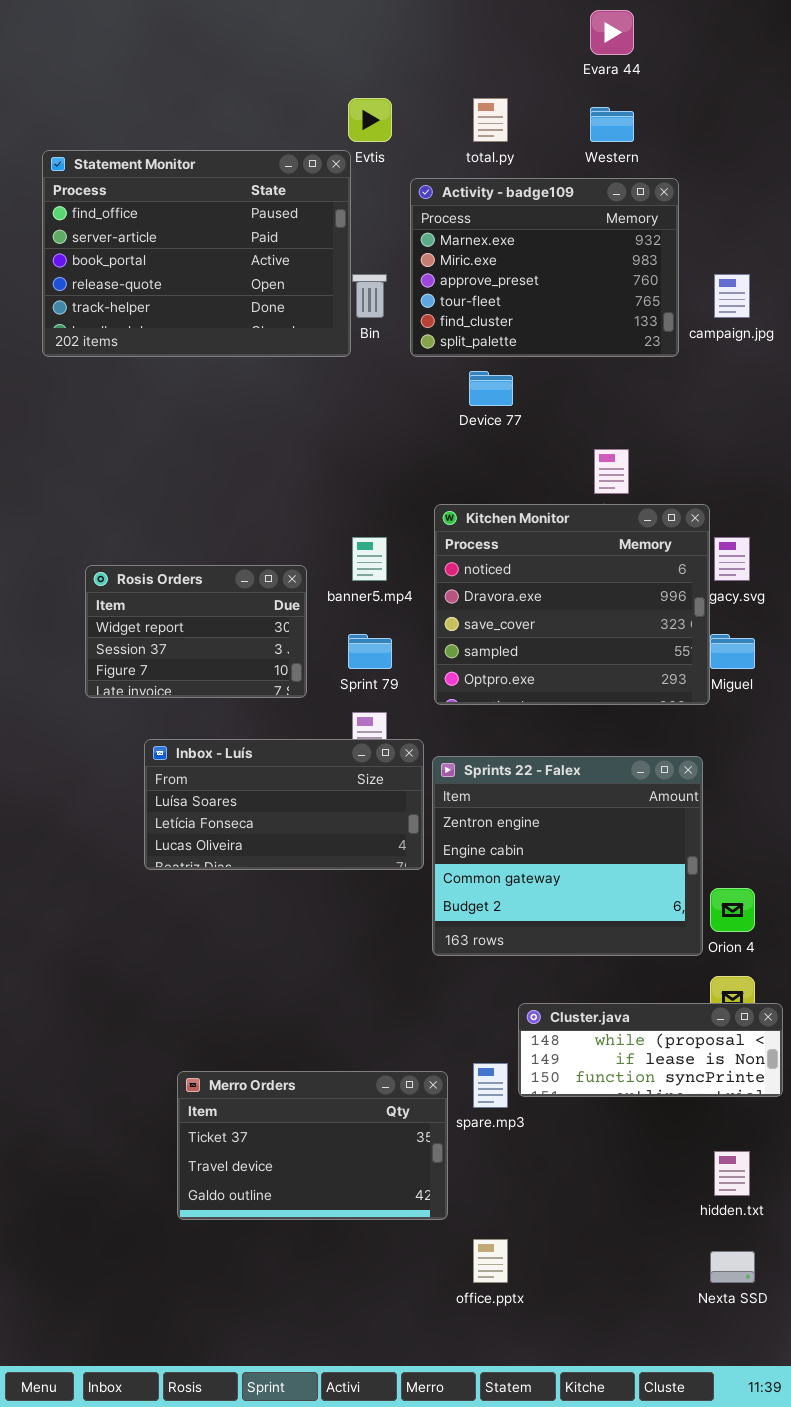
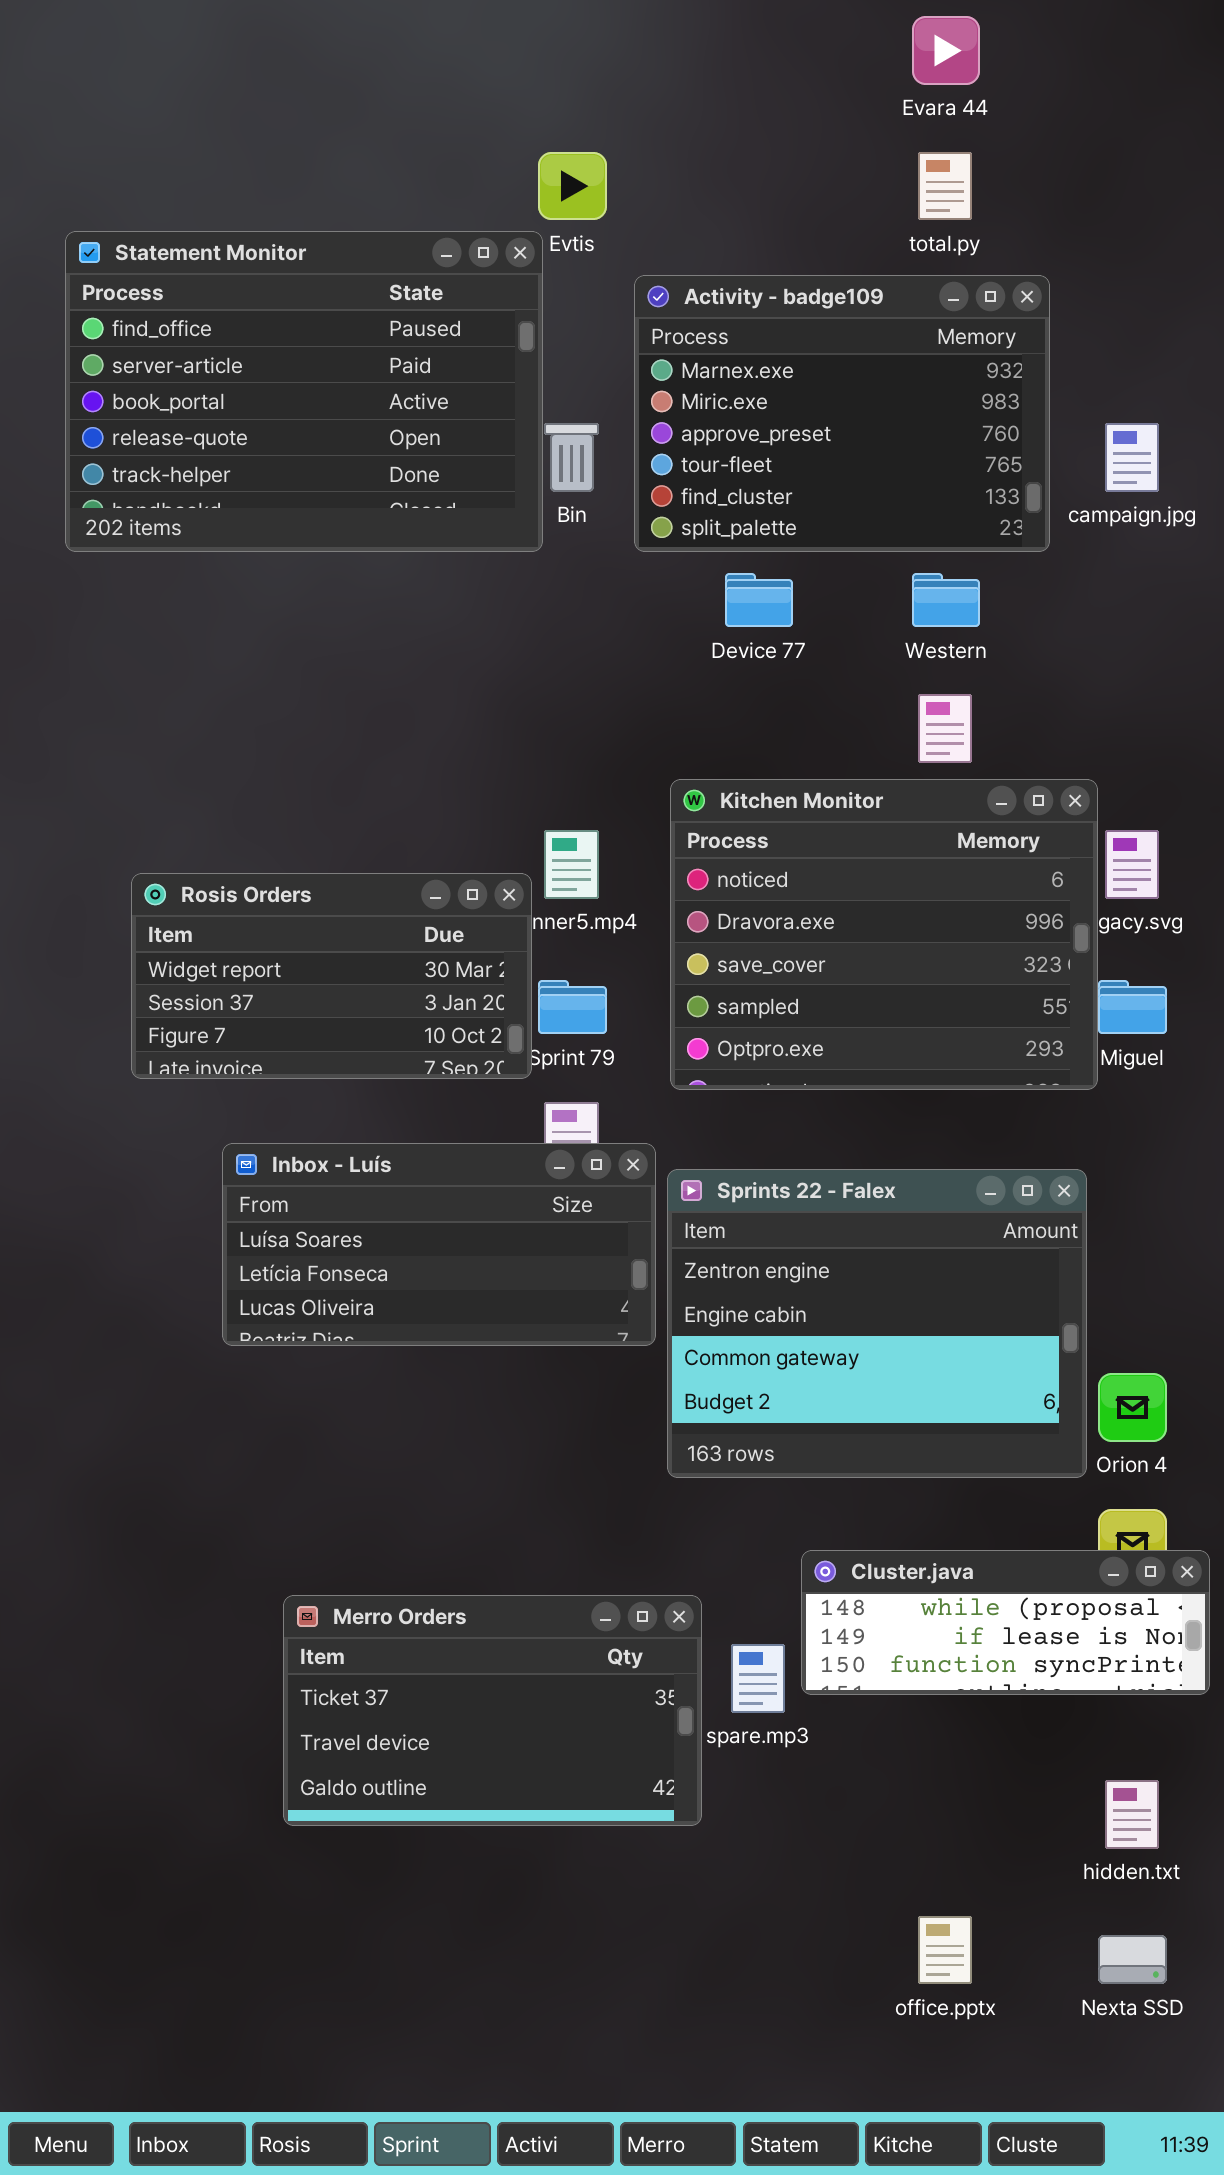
total.py: [473,98,508,142] -> [918,152,972,220], moved
Western: [590,107,634,142] -> [912,573,980,627], moved
Rosis Orders: [85,565,307,698] -> [131,873,532,1079], resized
Merro Orders: [177,1071,448,1220] -> [283,1595,702,1826], moved
office.pptx: [473,1239,508,1283] -> [918,1916,972,1984], moved

